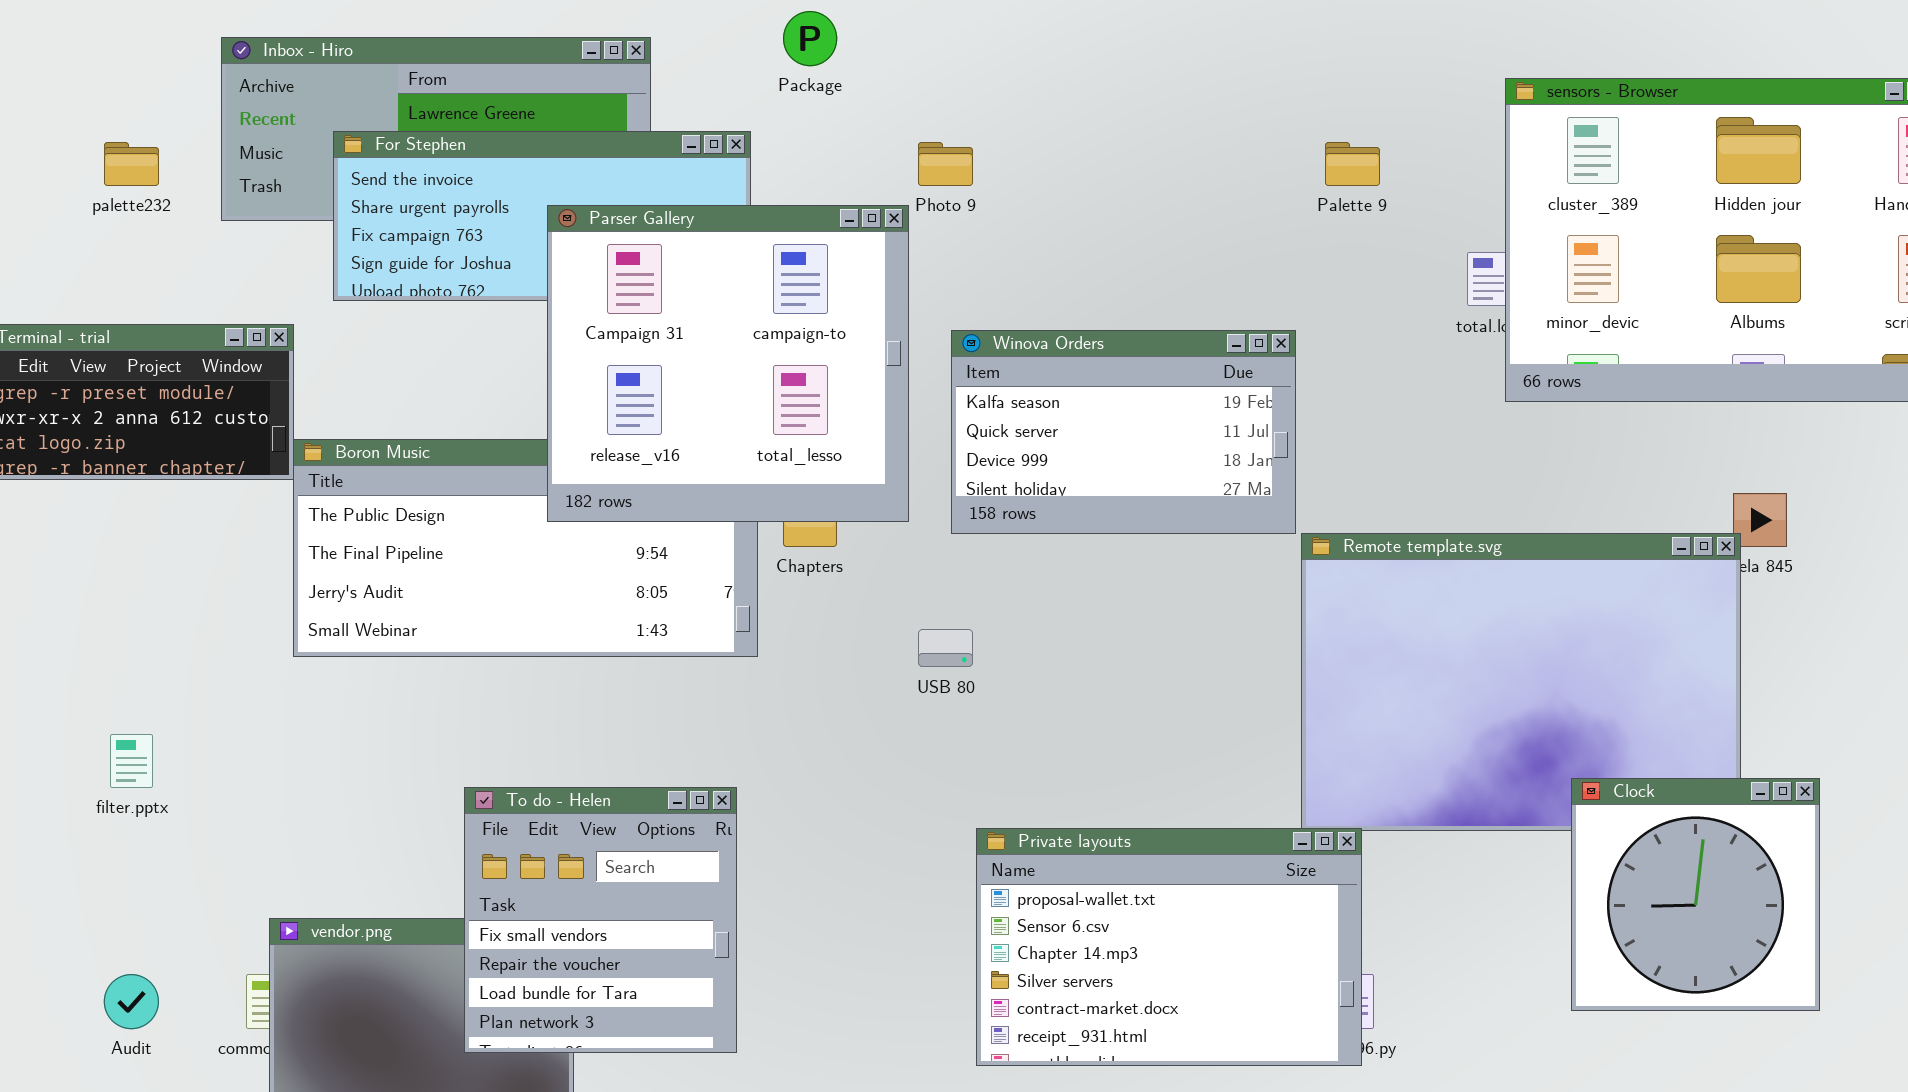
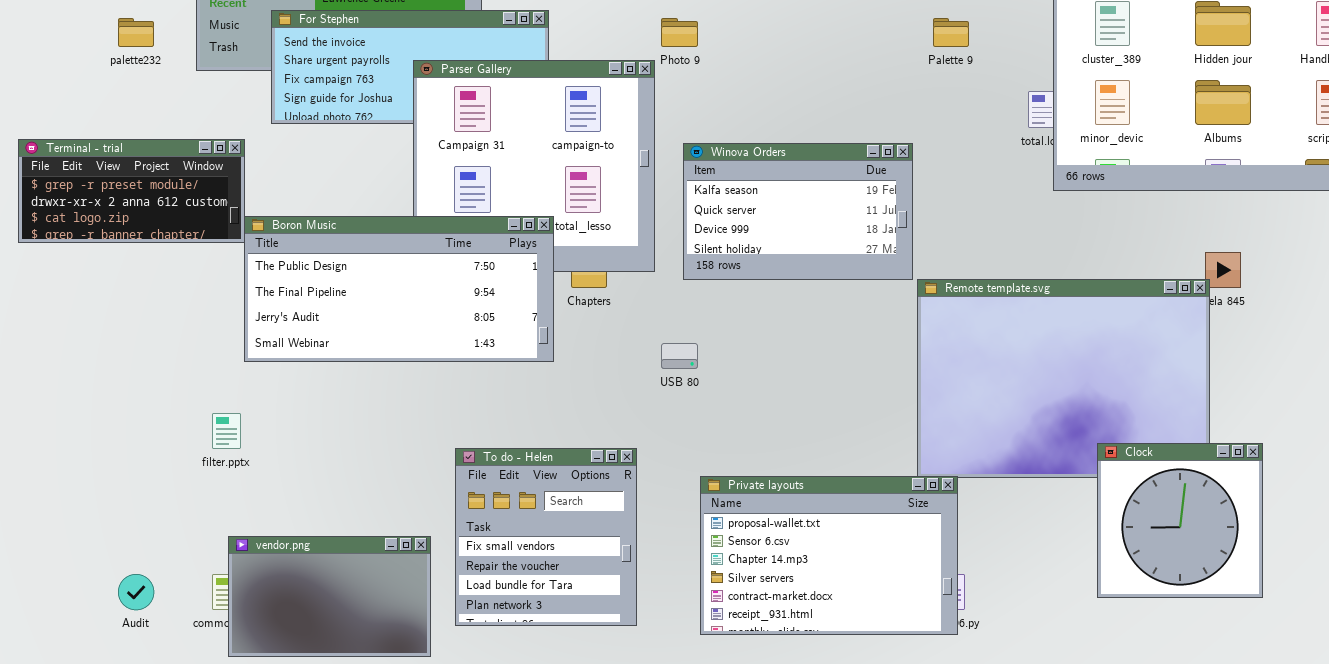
Boron Music: [293,439,758,657] -> [244,216,554,362], raised
filter.pptx: [110,734,153,788] -> [212,413,241,449], moved
To do - Helen: [464,787,737,1053] -> [455,448,637,626], moved

